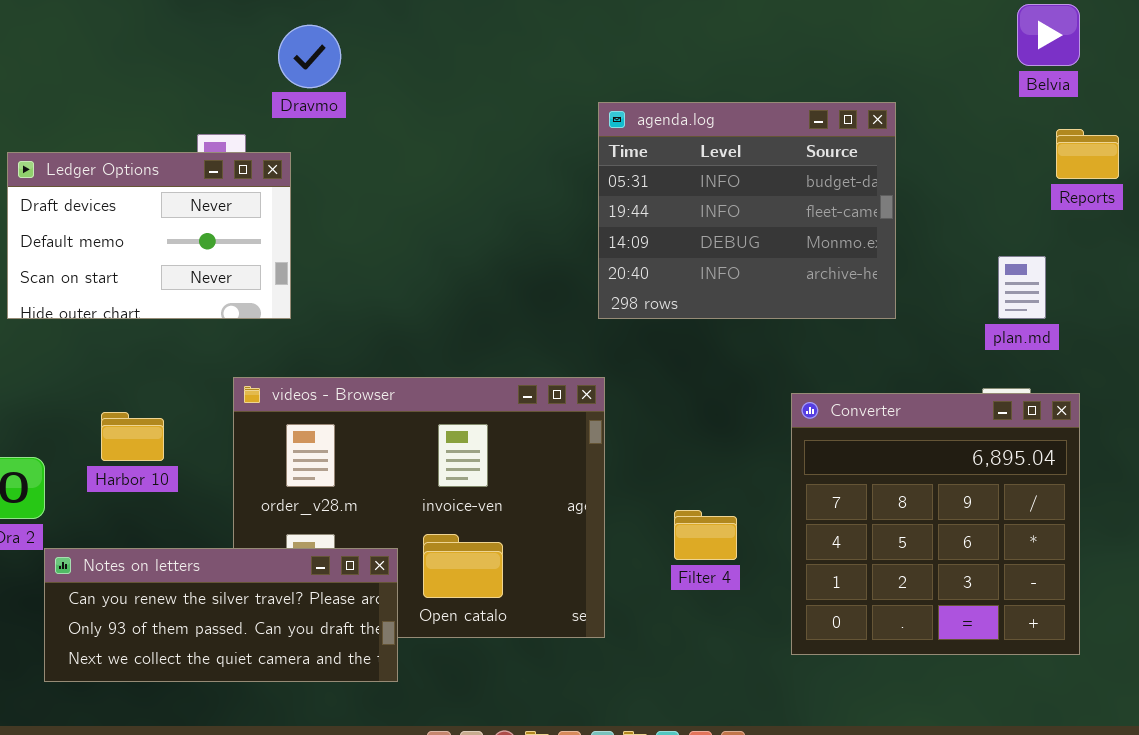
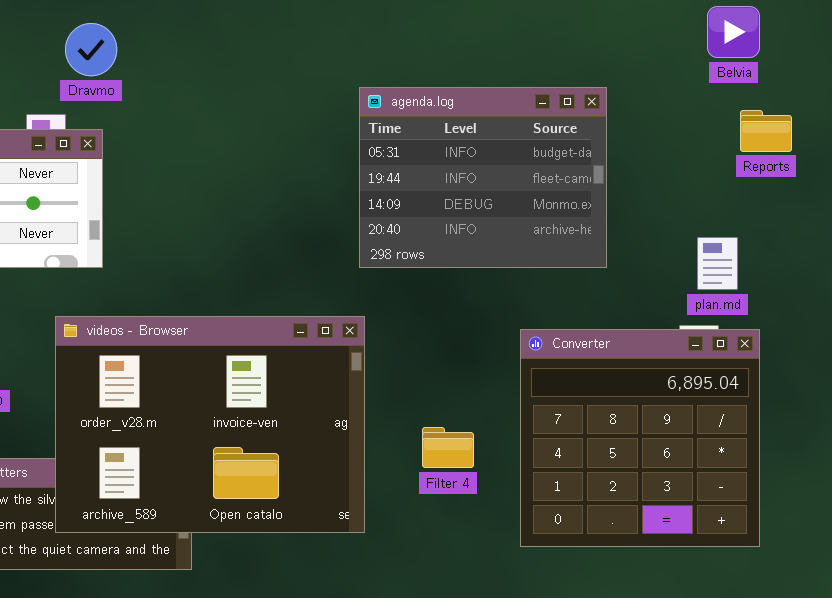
Dravmo: [278,25,341,88] -> [65,23,117,76], moved
plan.md: [998,256,1046,319] -> [697,237,738,290], moved
videos - Browser: [233,377,605,638] -> [55,316,365,533], raised

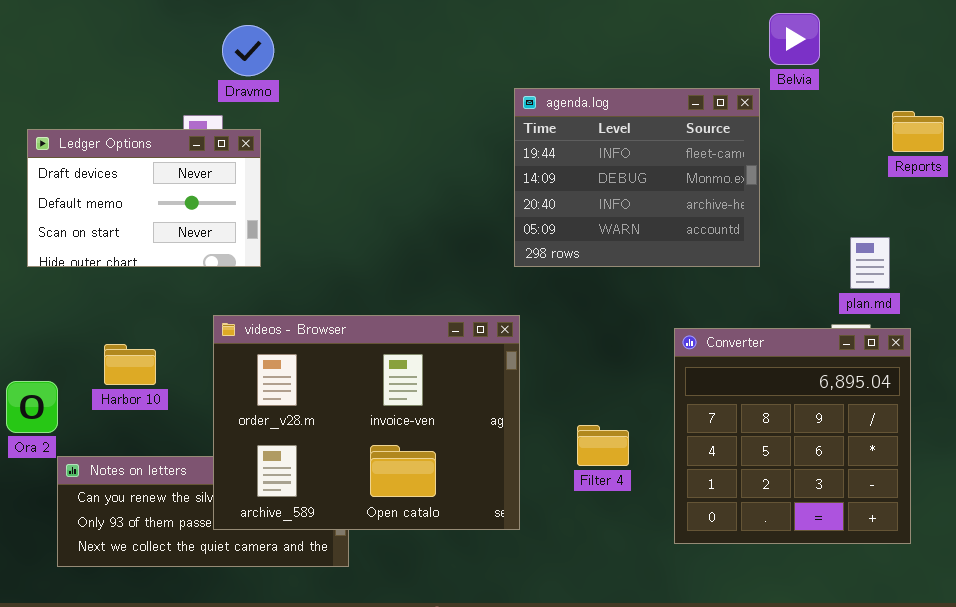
Belvia: [707,6,760,58] -> [769,13,820,65], moved
agenda.log: [359,87,607,268] -> [514,88,760,267], scrolled down 1 row

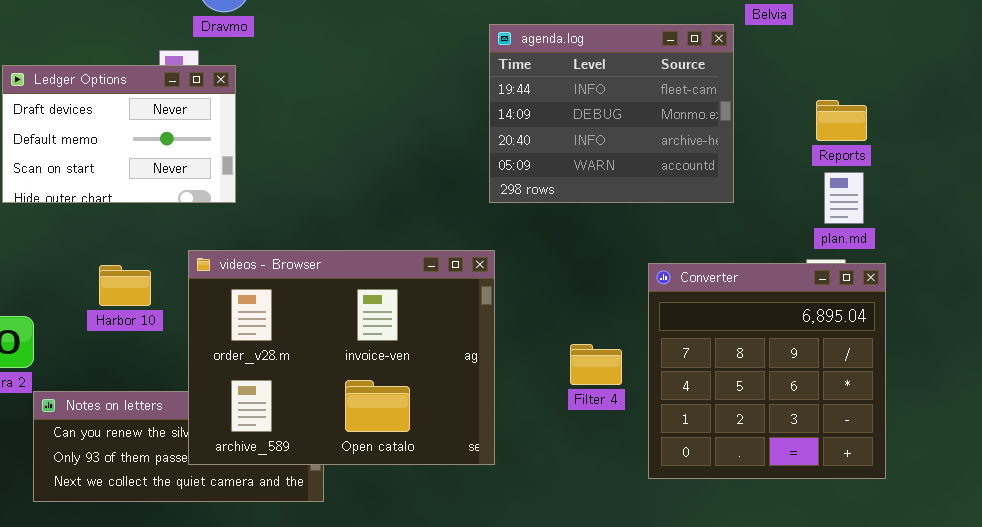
Reports: [892,111,944,152] -> [816,100,867,141], moved
Harbor 10: [104,344,156,385] -> [99,265,151,306], moved
Filter 4: [577,425,629,466] -> [570,344,622,385], moved

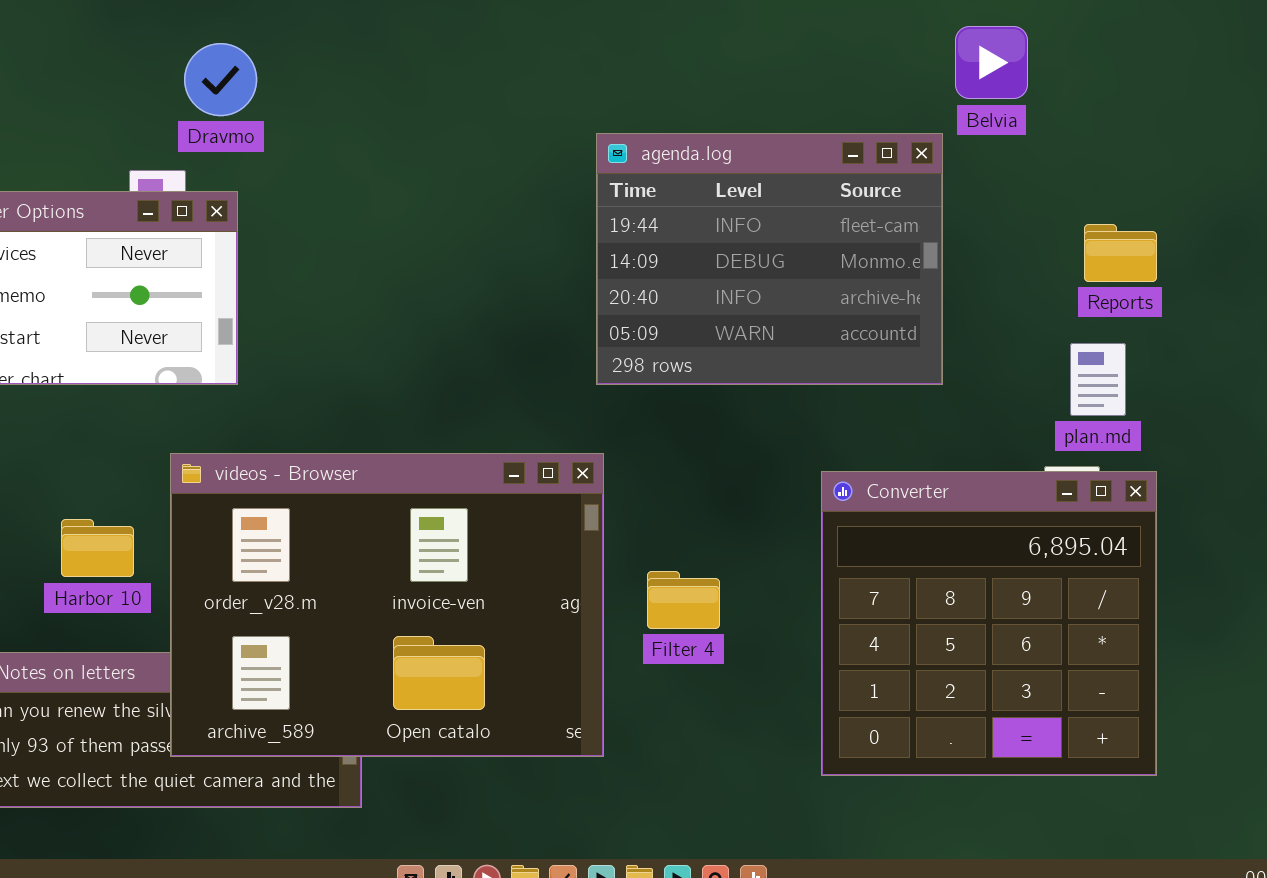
Reports: [816,100,867,141] -> [1084,224,1157,282], moved
Harbor 10: [99,265,151,306] -> [61,519,134,577], moved
Filter 4: [570,344,622,385] -> [647,571,720,629], moved

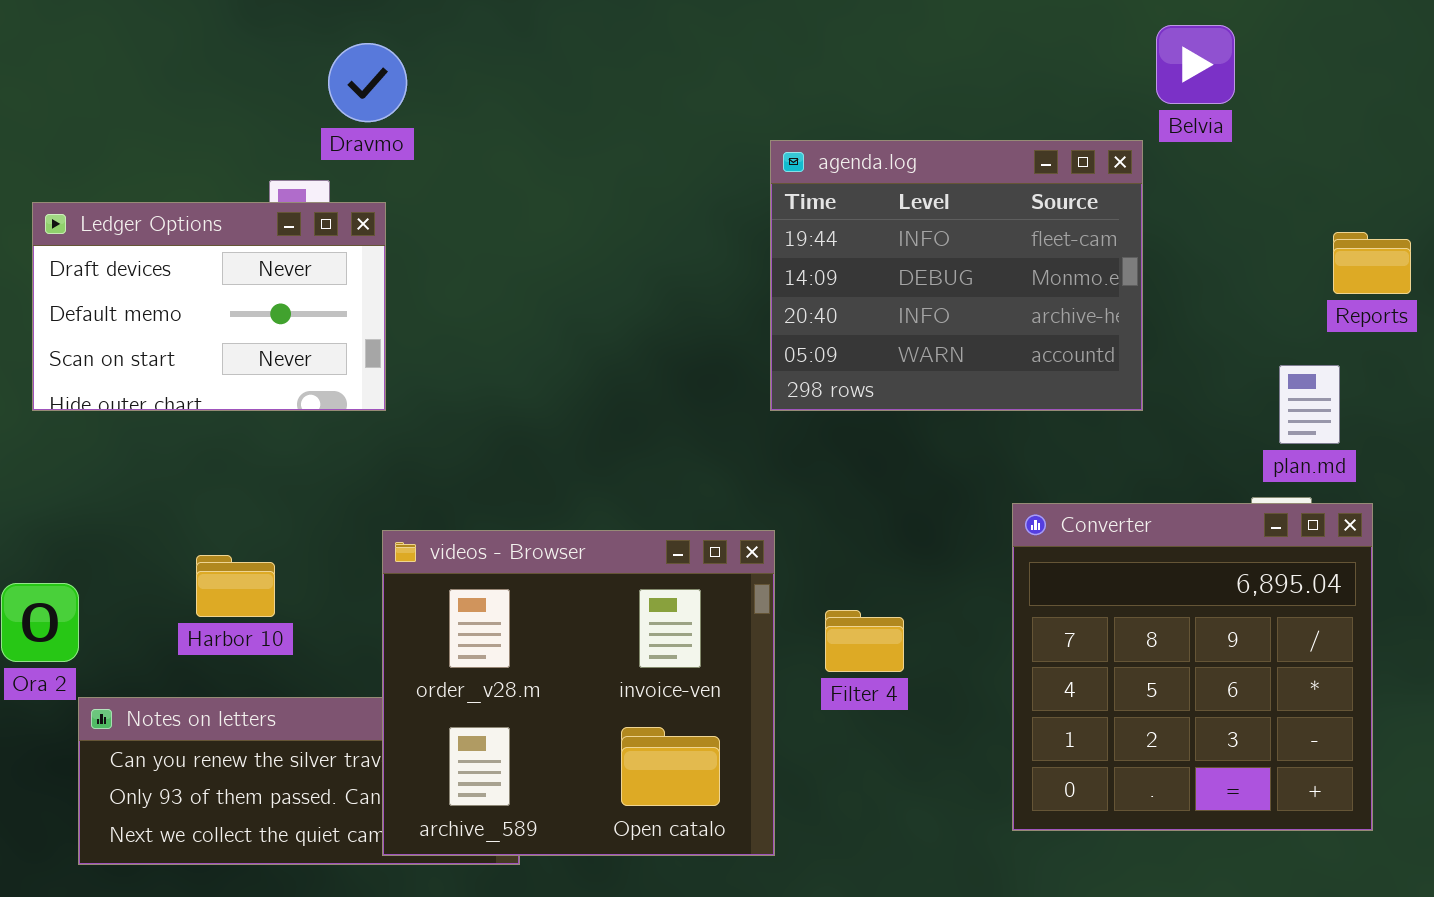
Reports: [1084,224,1157,282] -> [1333,232,1411,294], moved
videos - Browser: [170,453,604,757] -> [382,530,775,856], moved, resized

